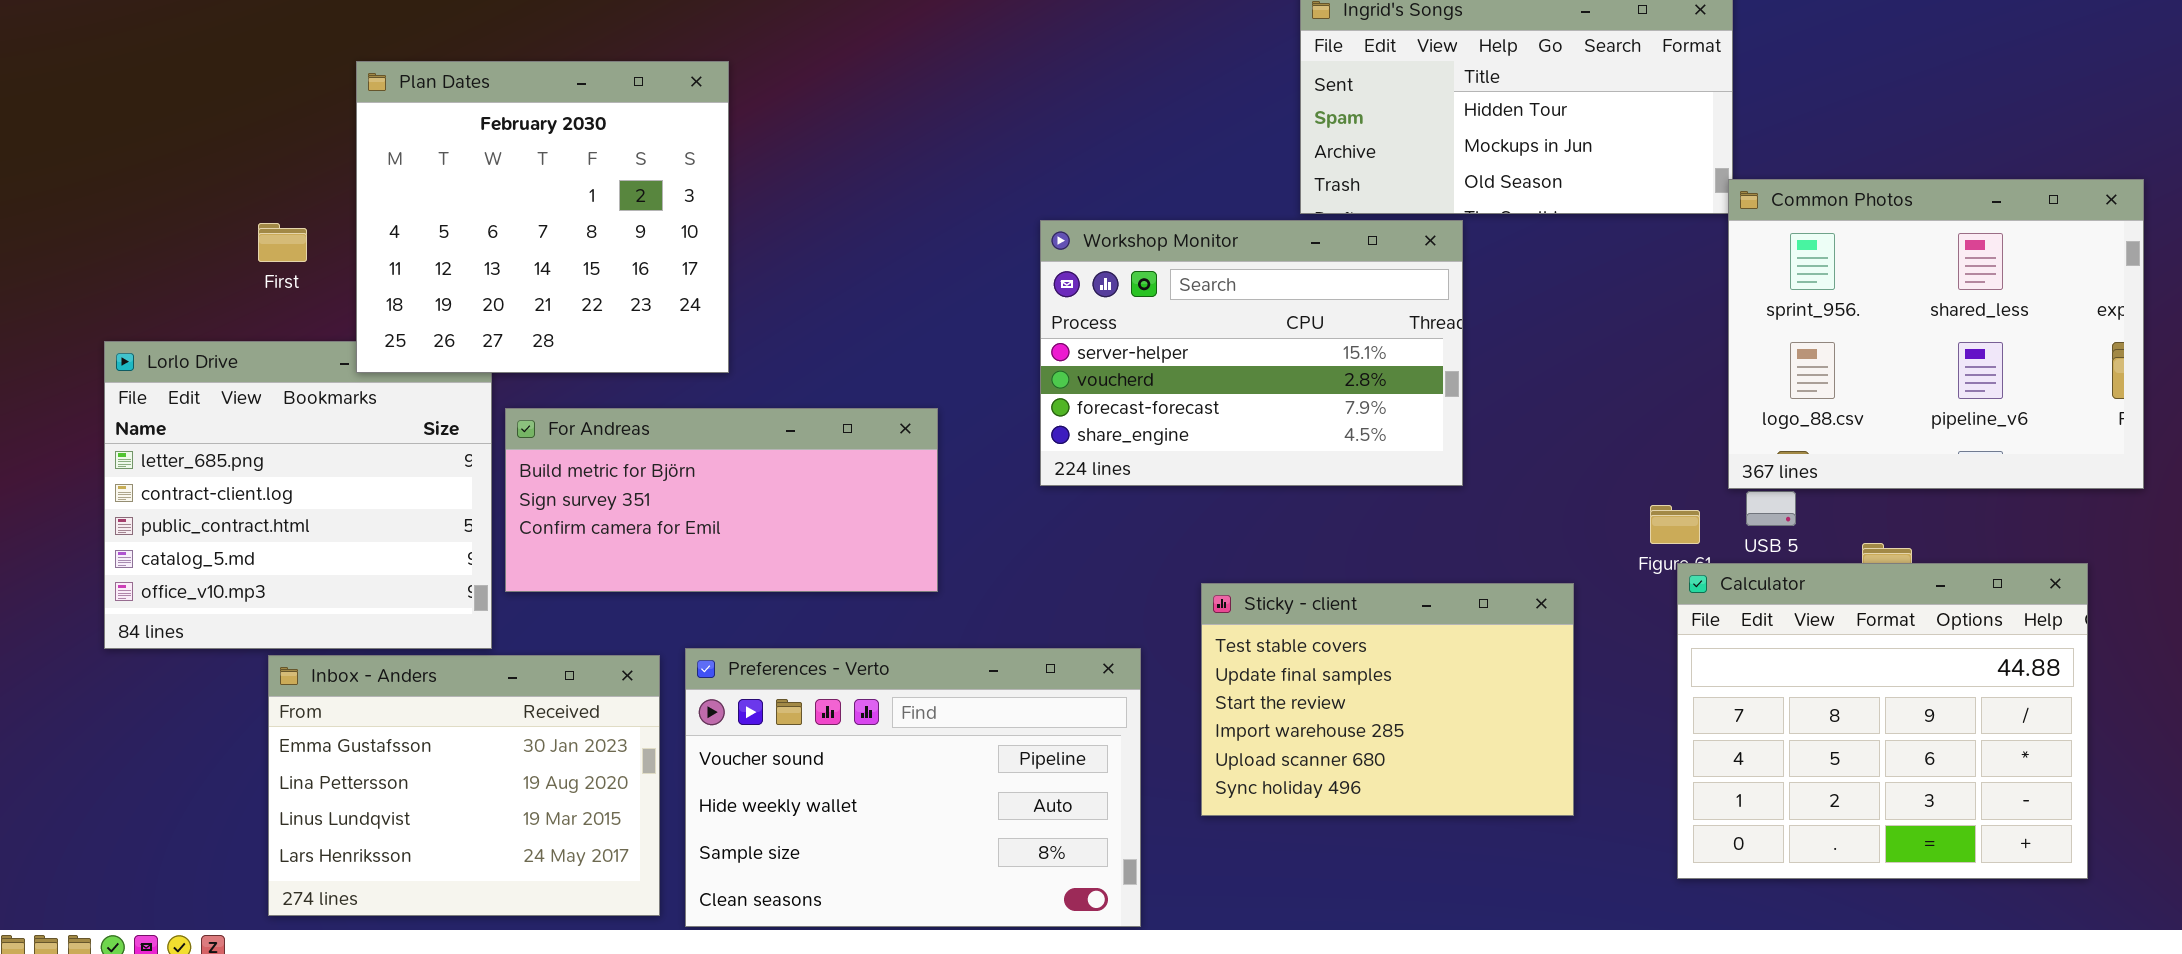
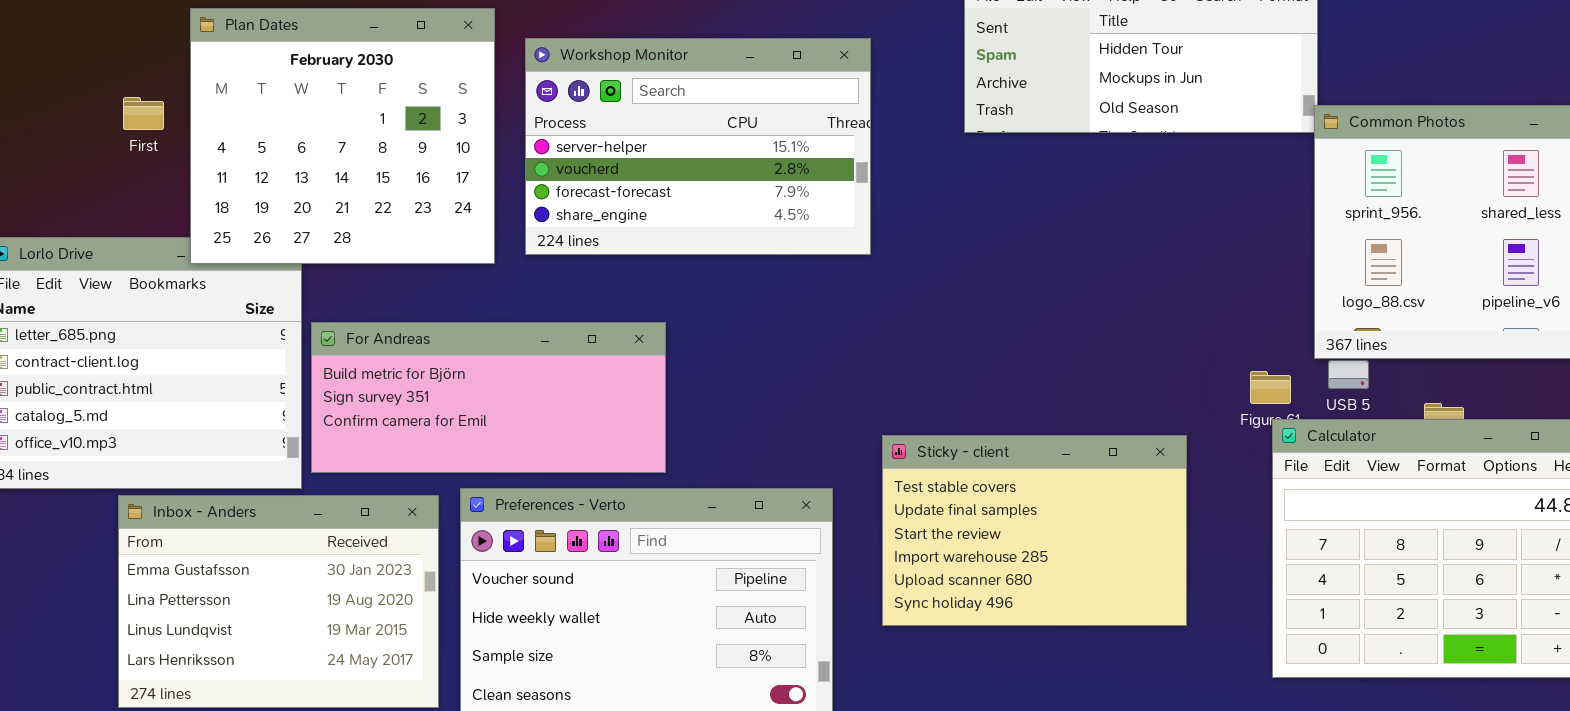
Workshop Monitor: [1040,220,1463,486] -> [525,38,871,255], moved
First: [258,223,307,262] -> [123,97,164,130], moved
For Andreas: [505,408,938,592] -> [311,322,666,473], moved

